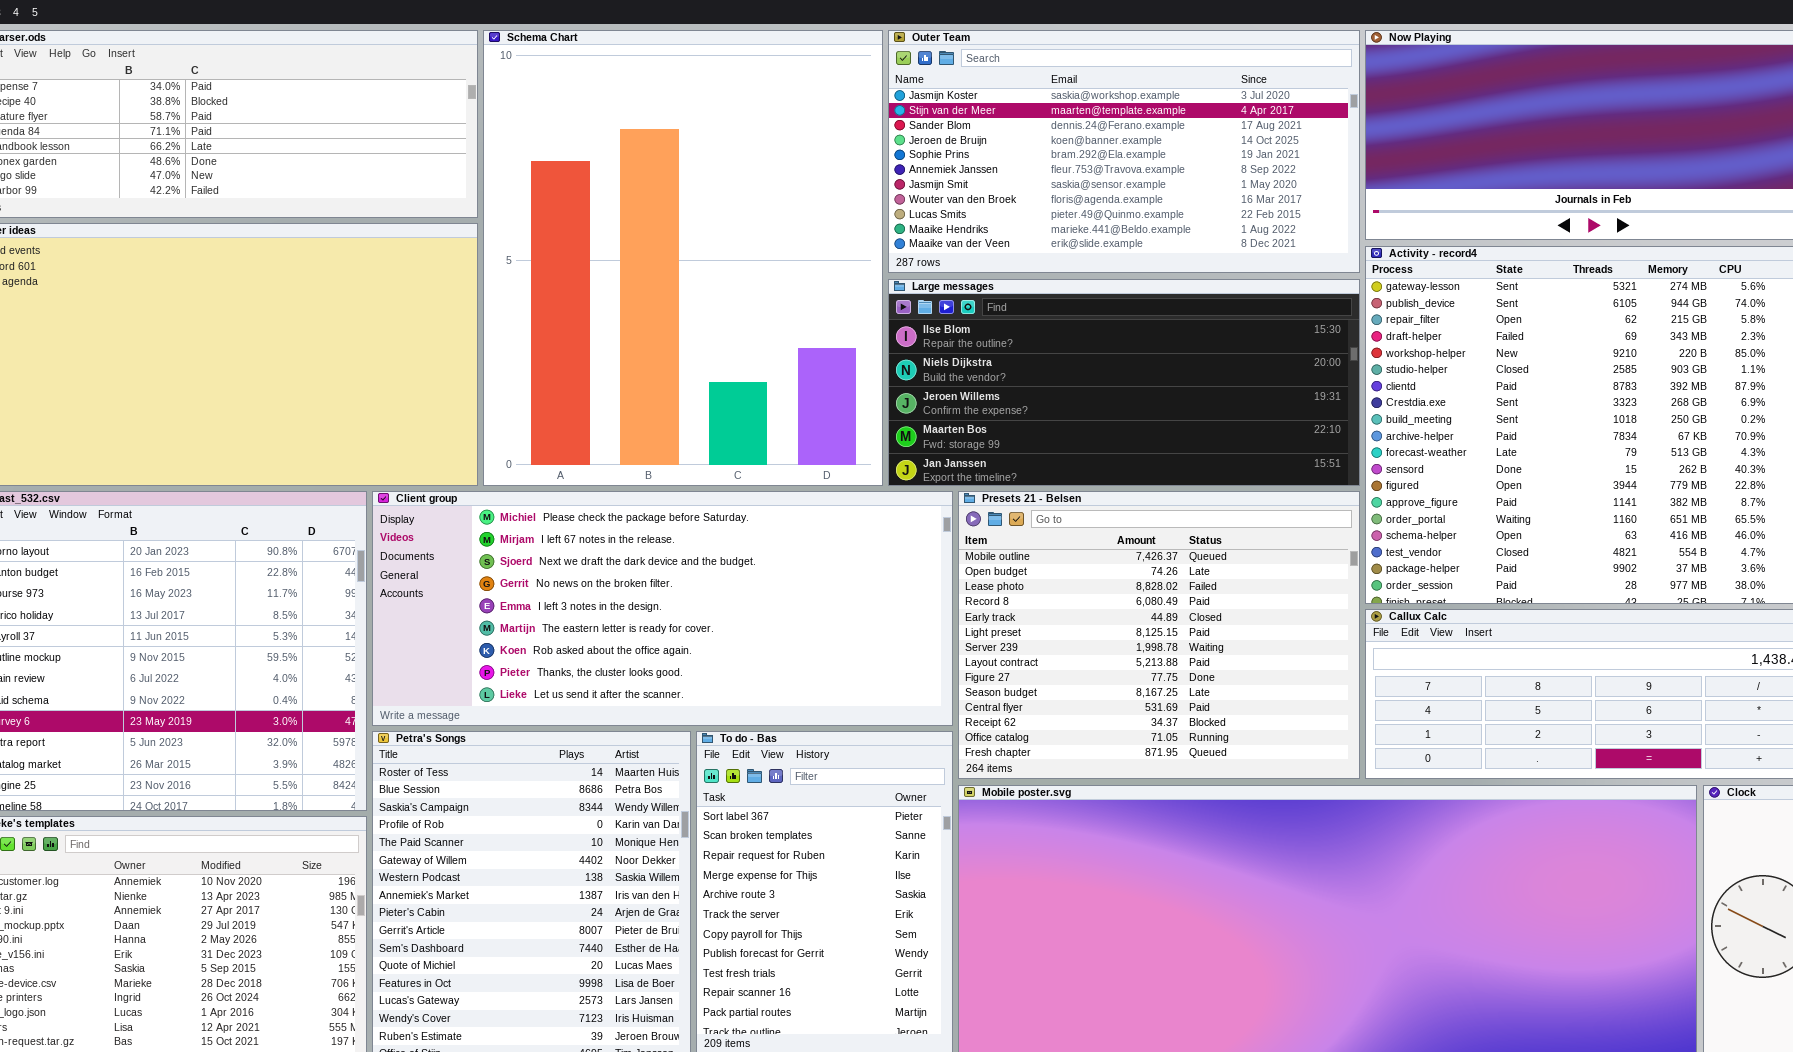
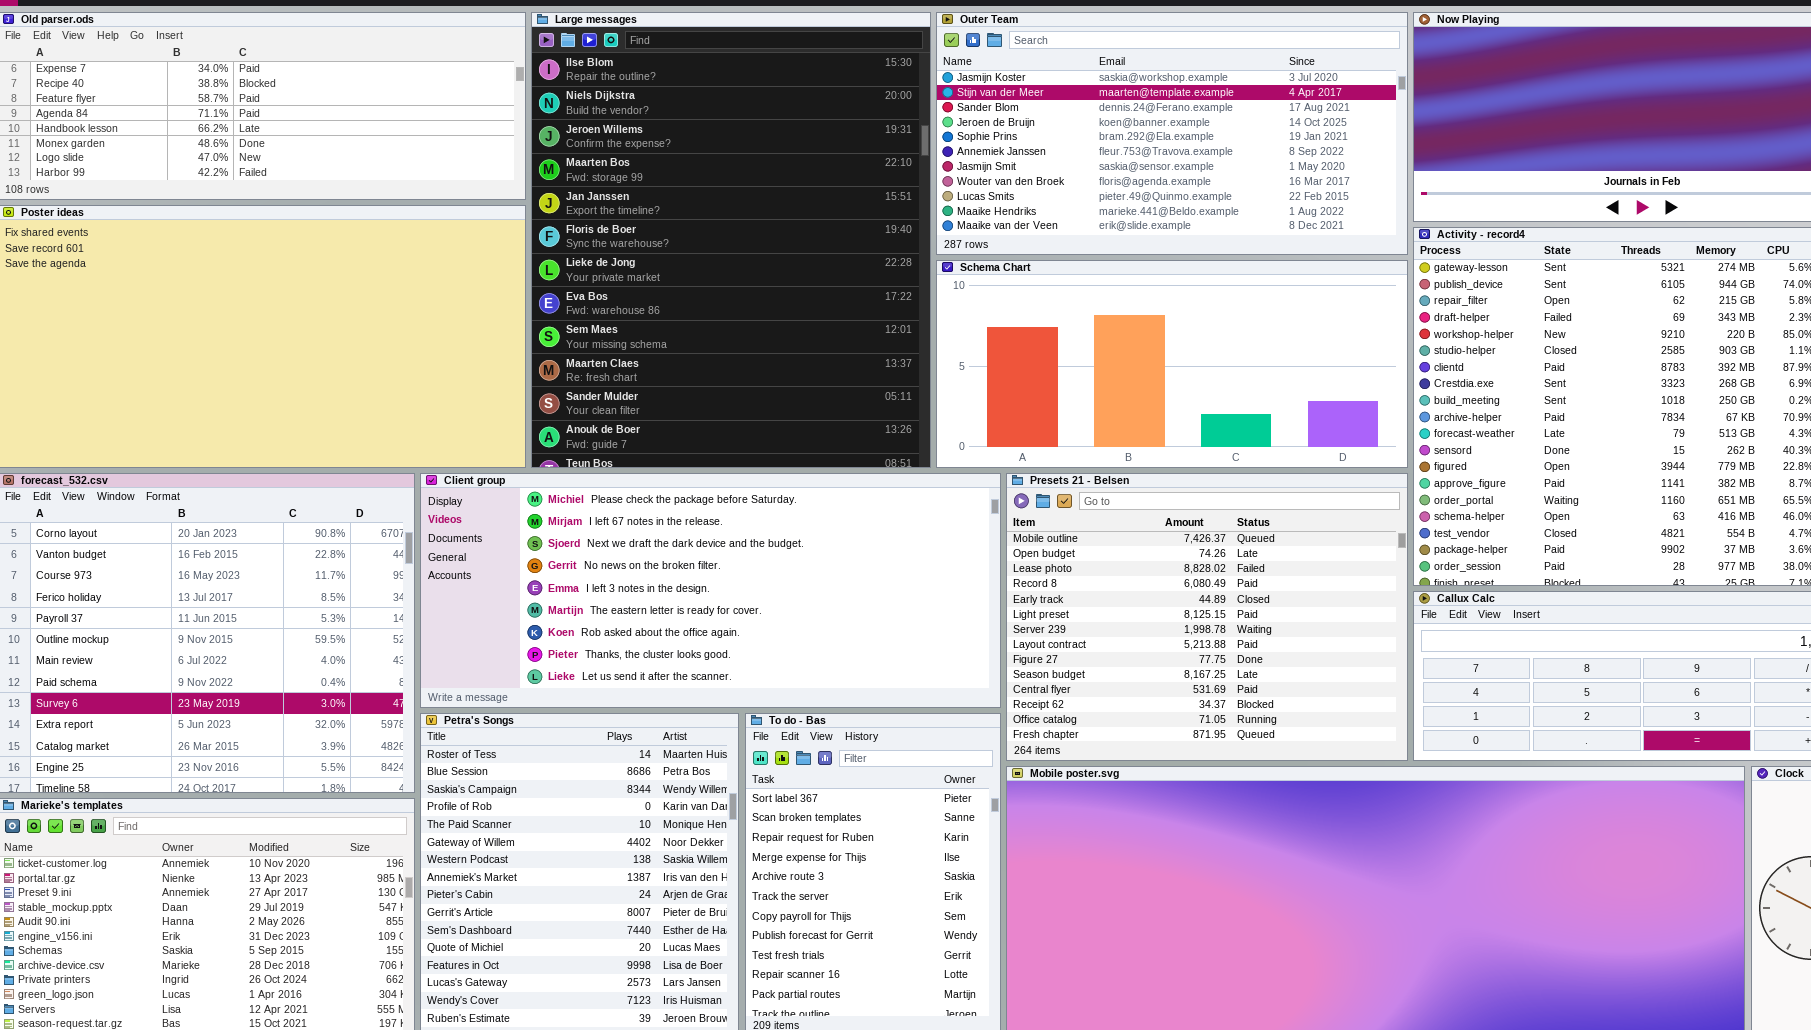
Schema Chart: [483,30,883,486] -> [936,260,1408,468], moved, resized
Large messages: [888,279,1360,486] -> [531,12,931,468], moved, resized

